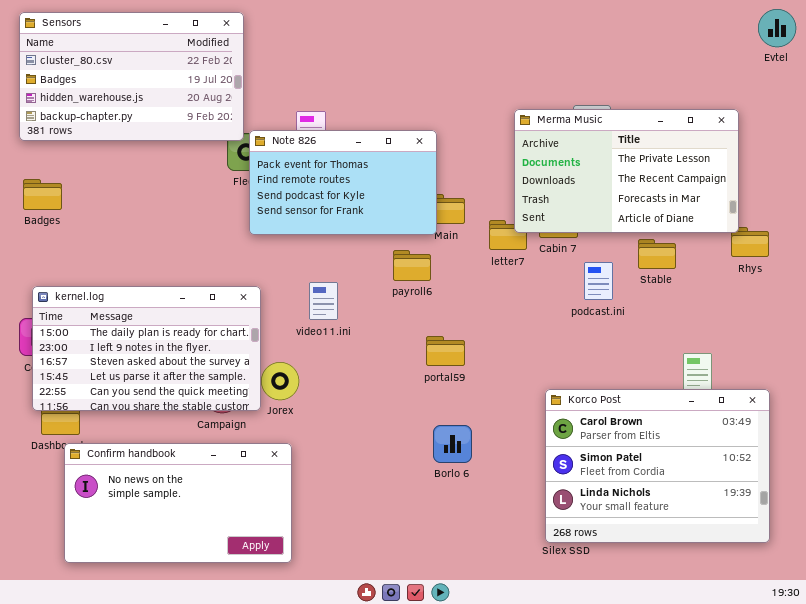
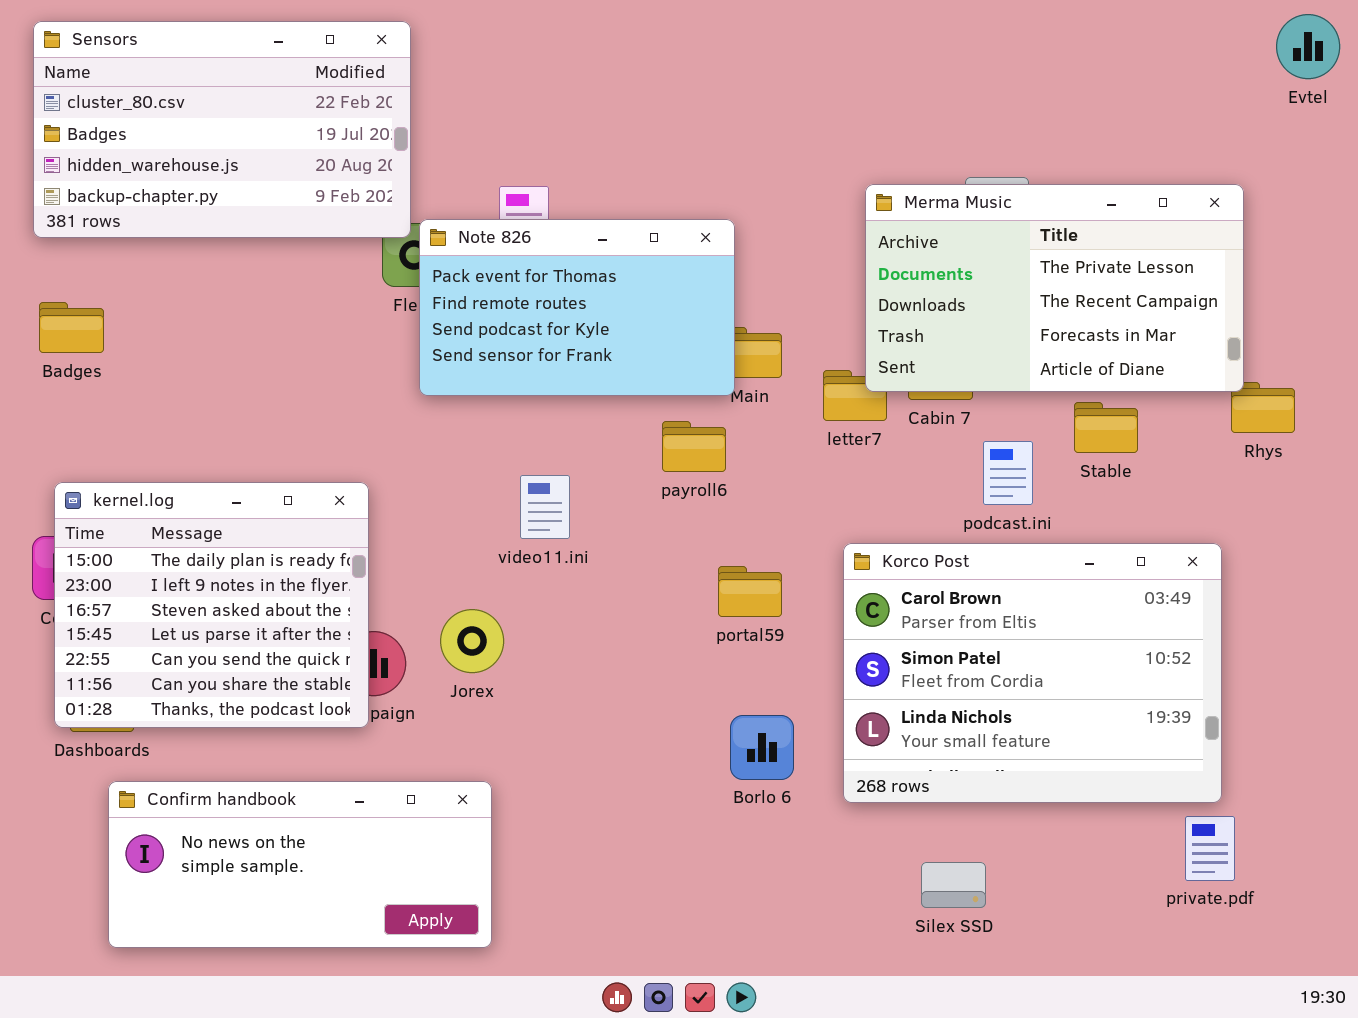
kernel.log: [32,286,261,411] -> [54,482,369,728], resized
Korco Post: [545,389,770,543] -> [843,543,1222,803], moved
Confirm handbook: [64,443,292,563] -> [108,781,492,948], resized

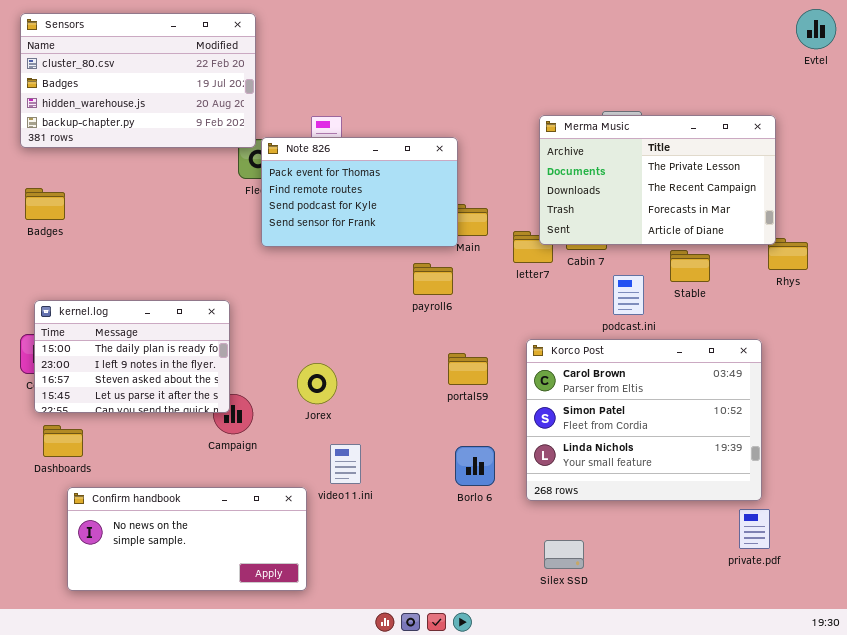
video11.ini: [520,475,570,539] -> [330,444,361,484], moved
kernel.log: [54,482,369,728] -> [34,300,230,413], resized
Jorex: [440,609,504,673] -> [297,363,337,404], moved
Silex SSD: [921,862,986,908] -> [544,540,584,569], moved

